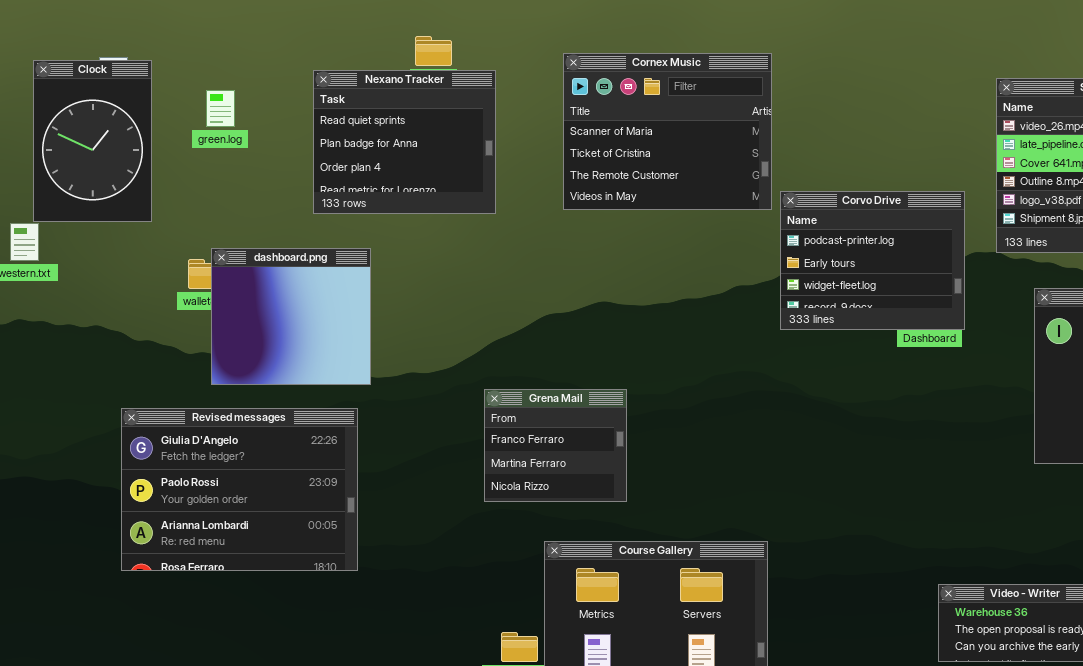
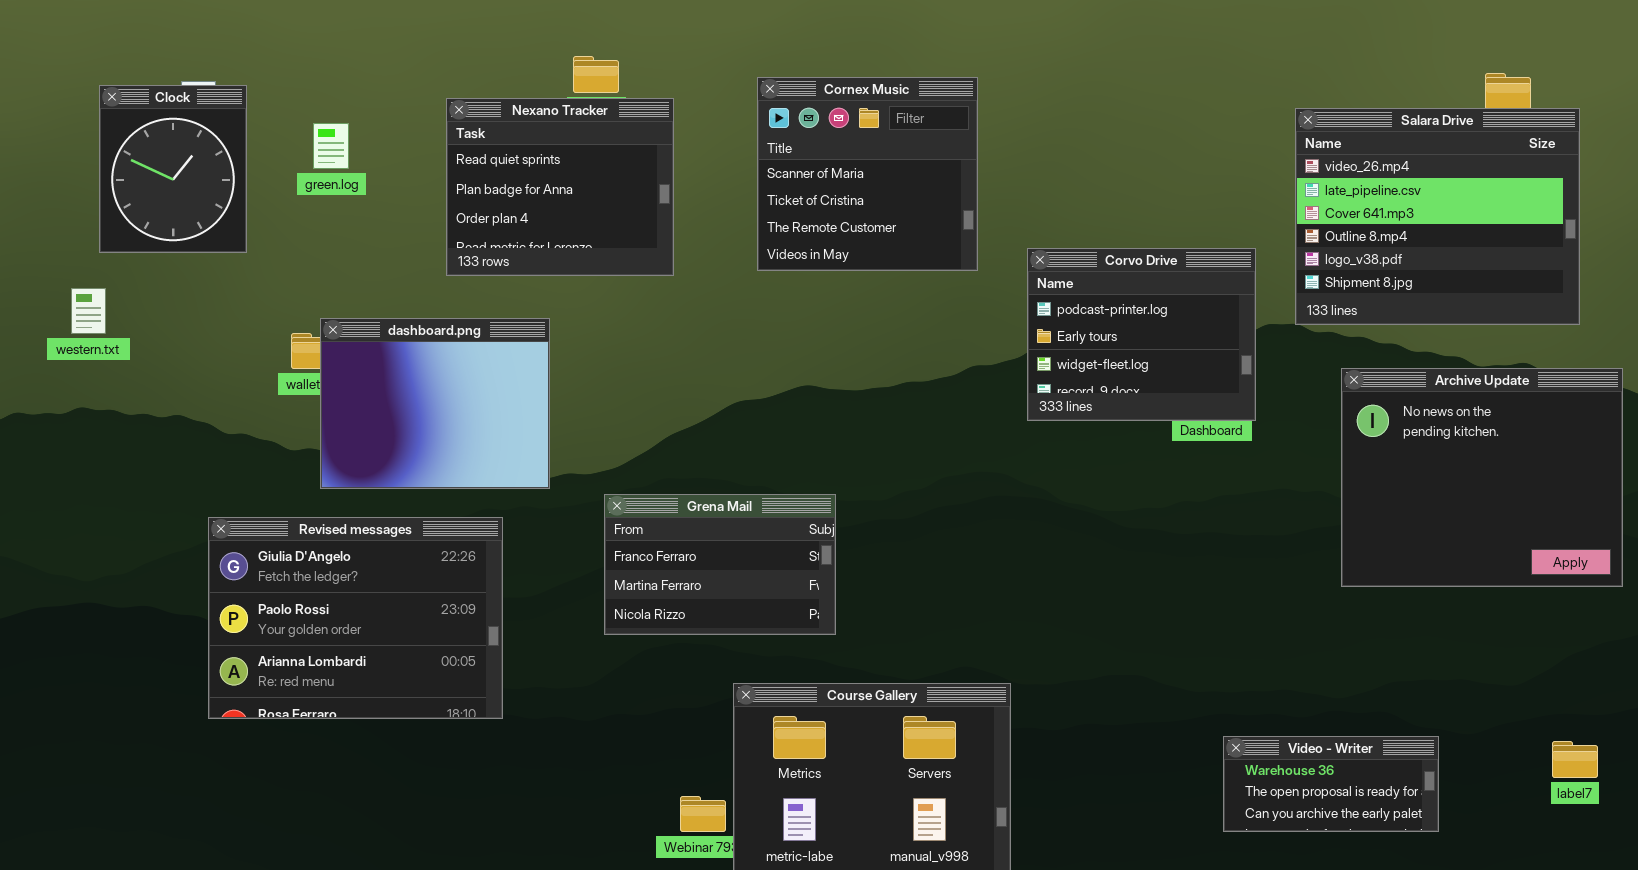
Cornex Music: [563,53,772,210] -> [757,77,978,271], resized
Clock: [33,60,152,222] -> [99,85,247,253], resized
dashboard.png: [211,248,371,385] -> [320,318,550,489], resized
Grena Mail: [484,389,627,502] -> [604,494,836,635], resized

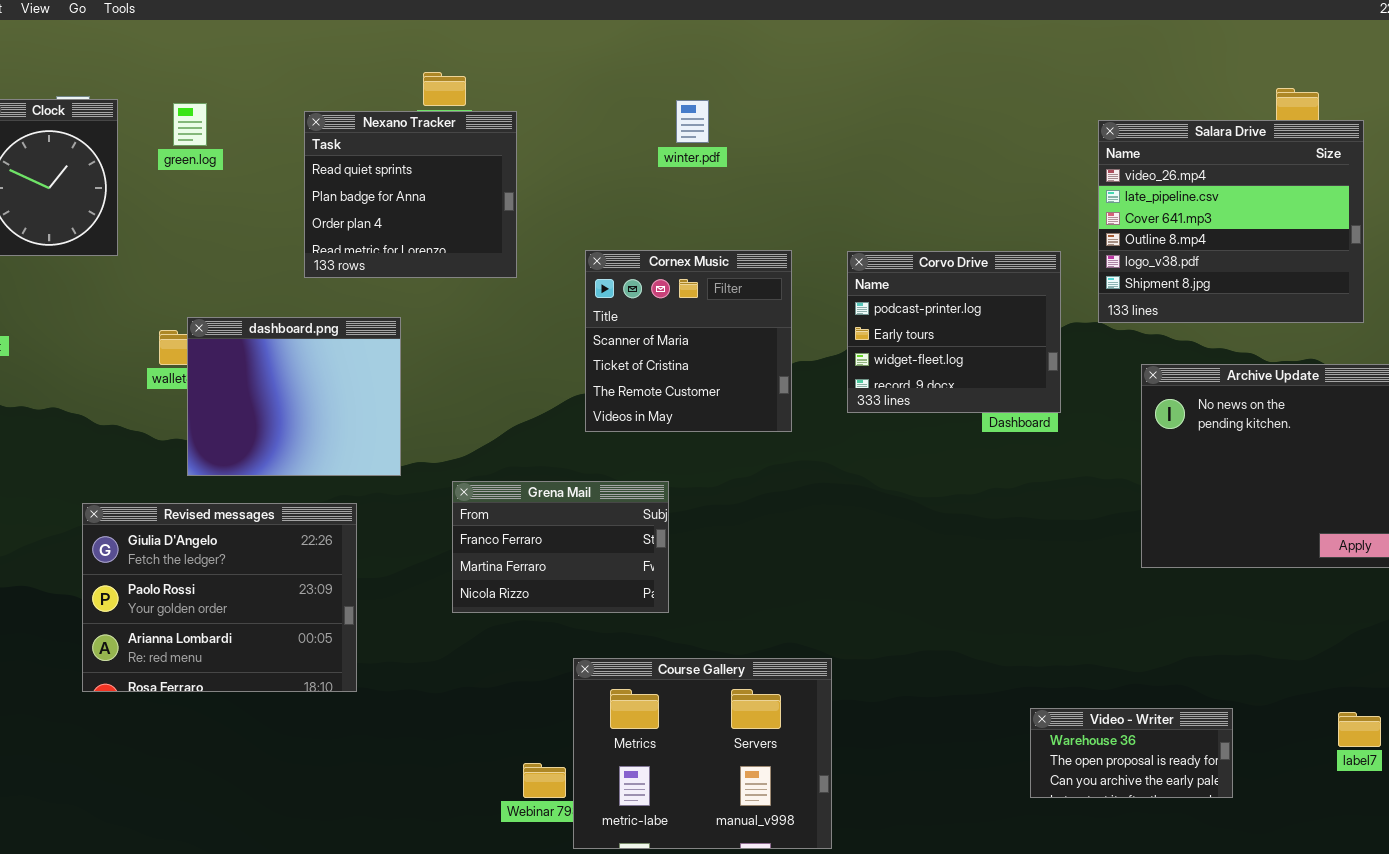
Cornex Music: [757,77,978,271] -> [585,250,792,432], moved
green.log: [313,123,349,169] -> [173,103,207,146], moved

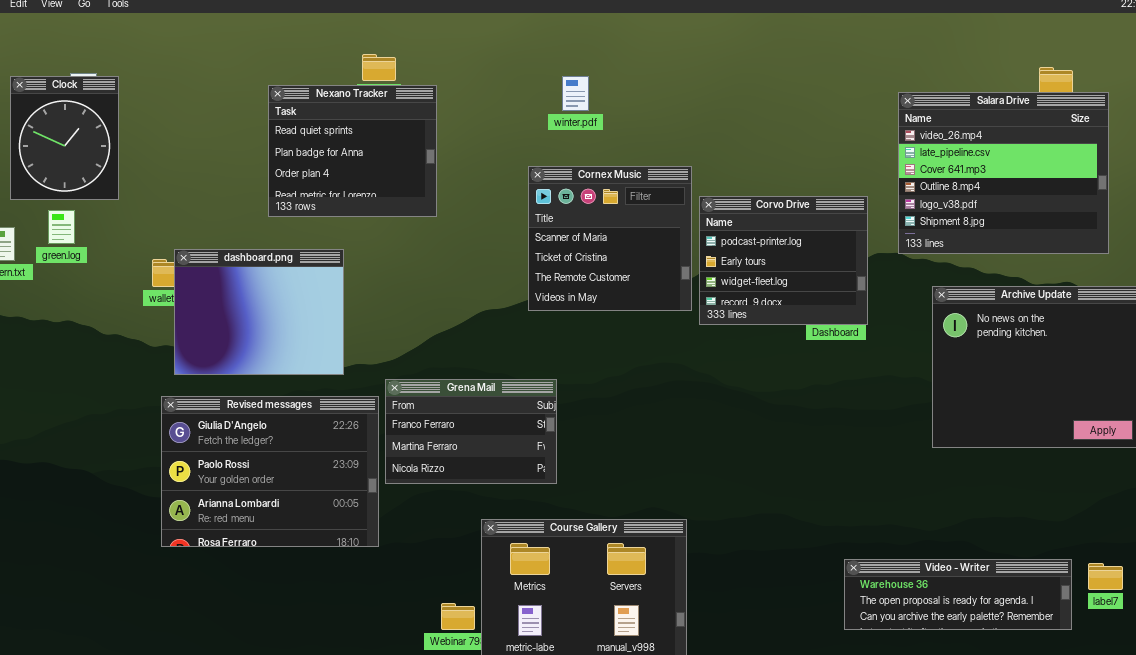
green.log: [173,103,207,146] -> [48,210,75,244], moved
Cornex Music: [585,250,792,432] -> [528,166,692,311], moved
Revised messages: [82,503,357,692] -> [161,396,379,547], moved
Video - Writer: [1030,708,1233,798] -> [844,559,1072,630], resized

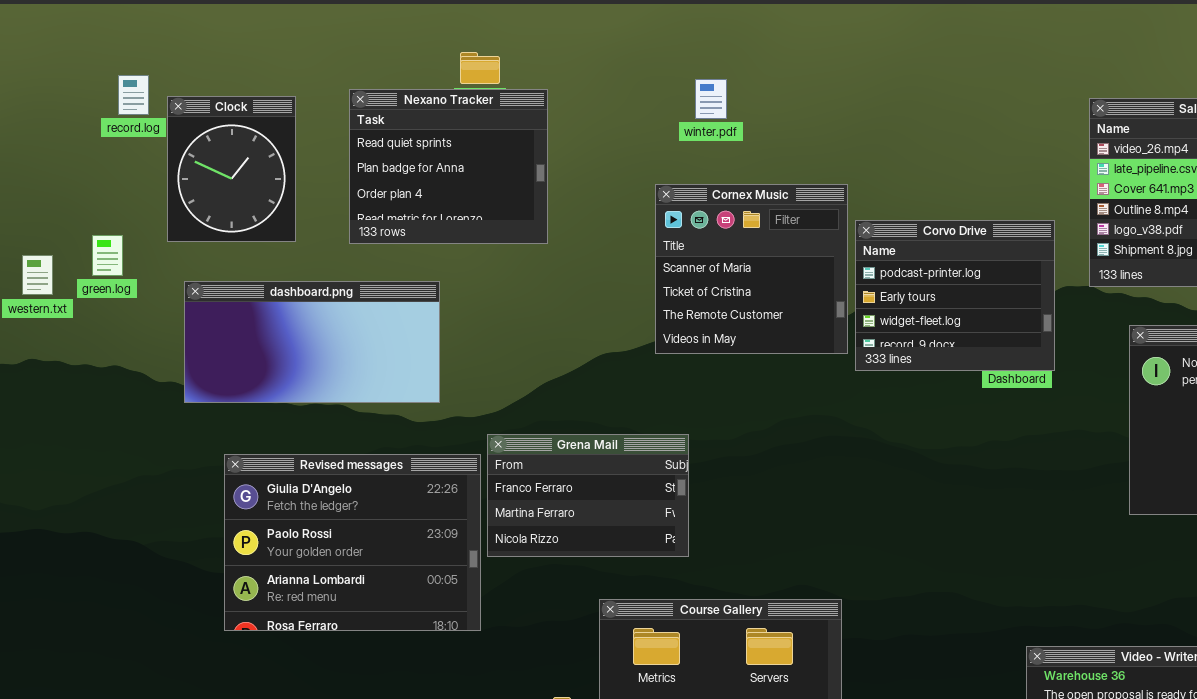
Clock: [10,76,119,200] -> [167,96,296,242], moved
dashboard.png: [174,249,344,375] -> [184,281,440,403], resized

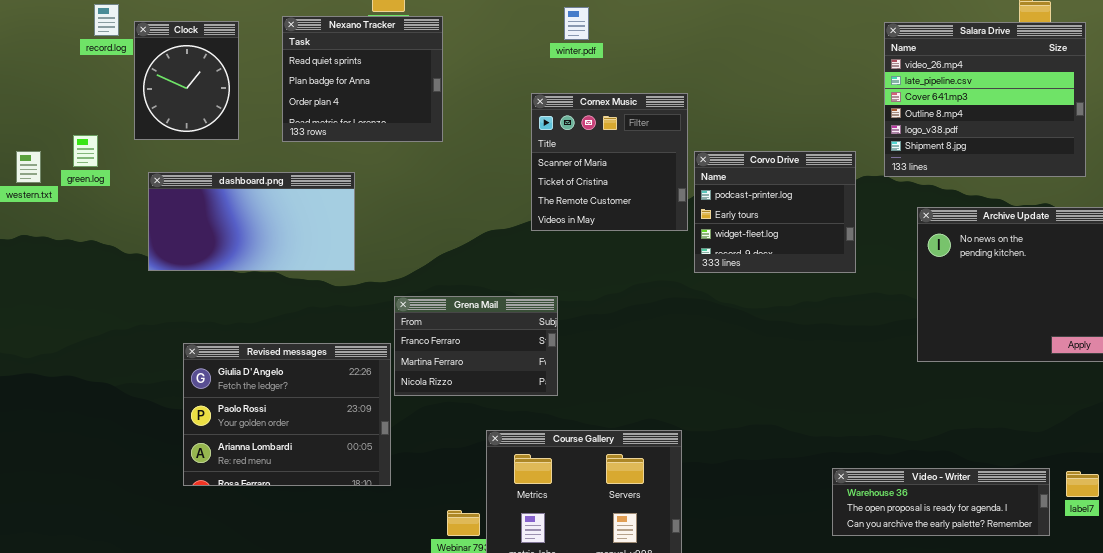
Corvo Drive: [855,220,1055,371] -> [694,151,856,273], moved
Revised messages: [224,454,481,631] -> [183,343,391,486], moved

